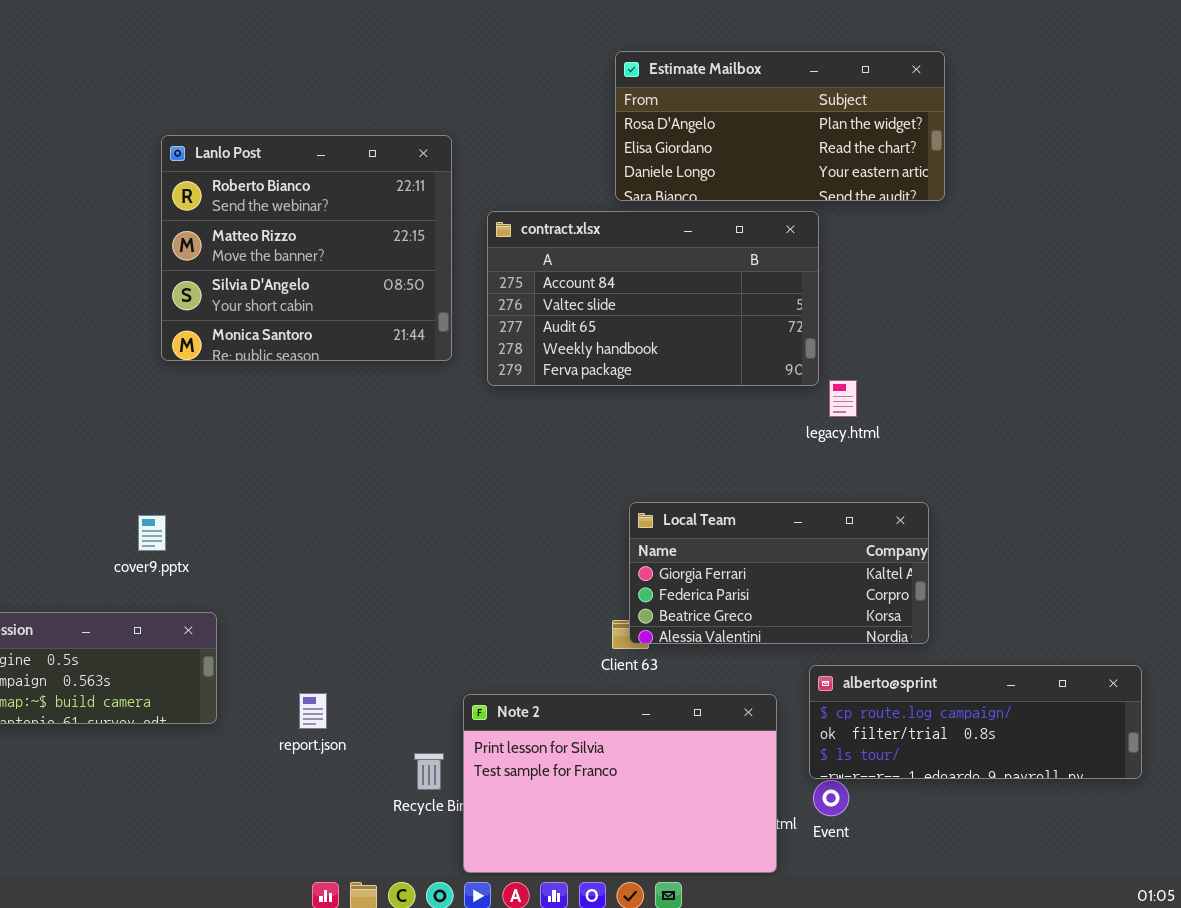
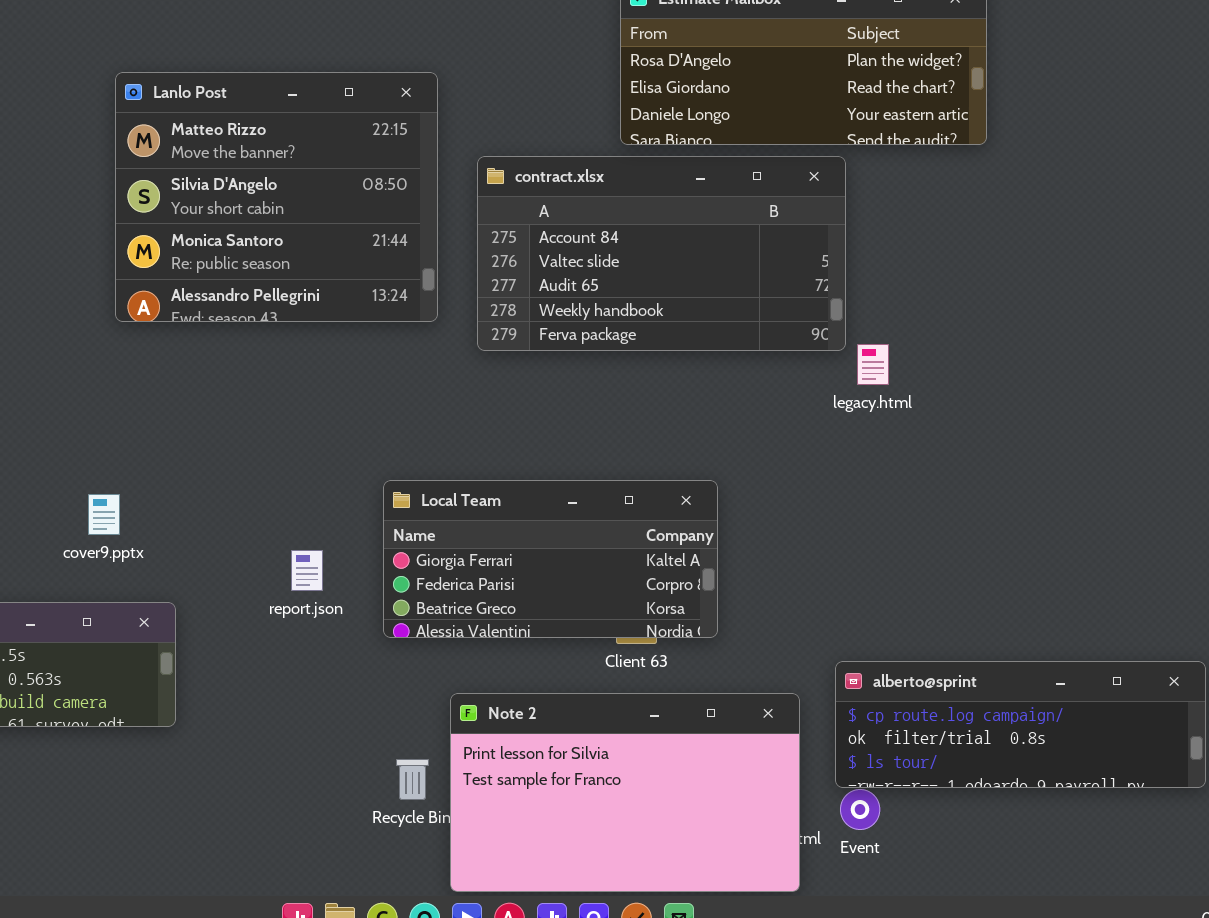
Lanlo Post: [161,135,452,361] -> [115,72,438,322], scrolled down 1 row
Local Team: [629,502,929,644] -> [383,480,718,638], moved
report.json: [299,693,327,729] -> [291,550,323,591], moved

